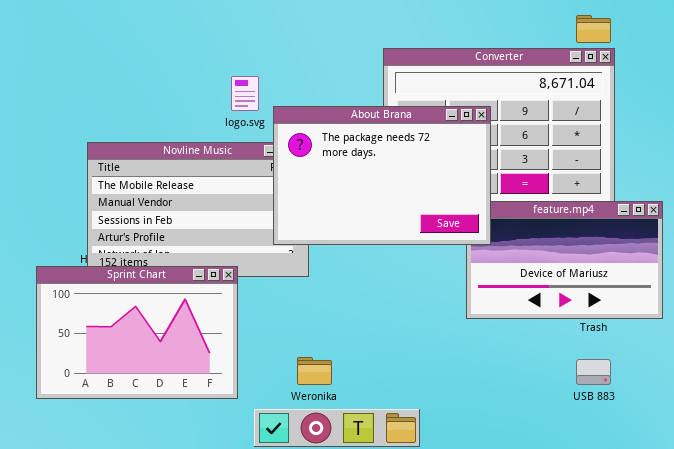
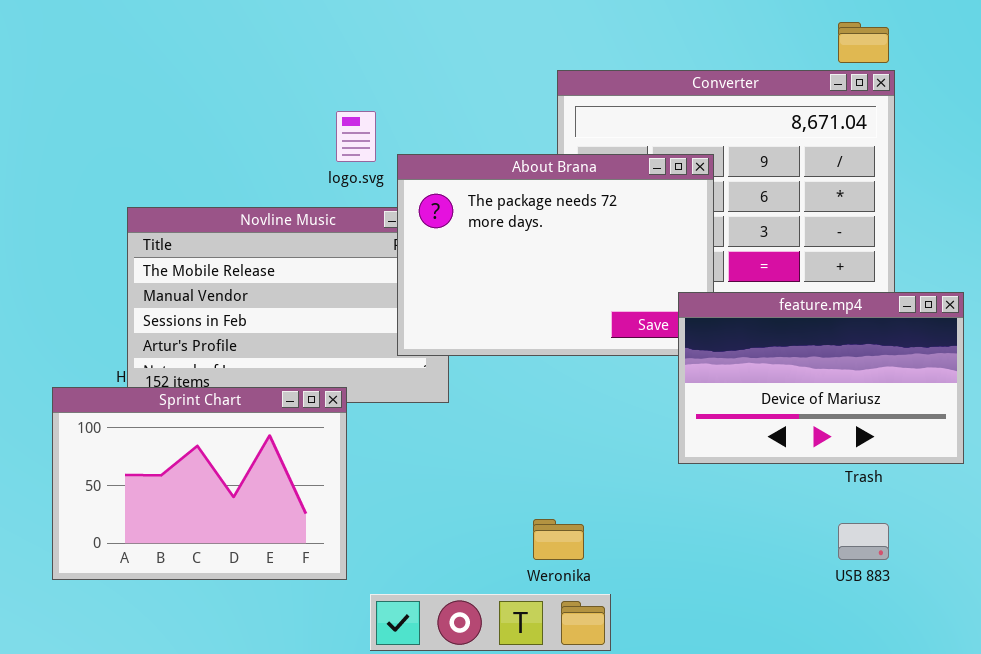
feature.mp4: [466,201,663,319] -> [678,292,964,464], raised
Weronika: [297,357,332,385] -> [533,519,584,560], moved

